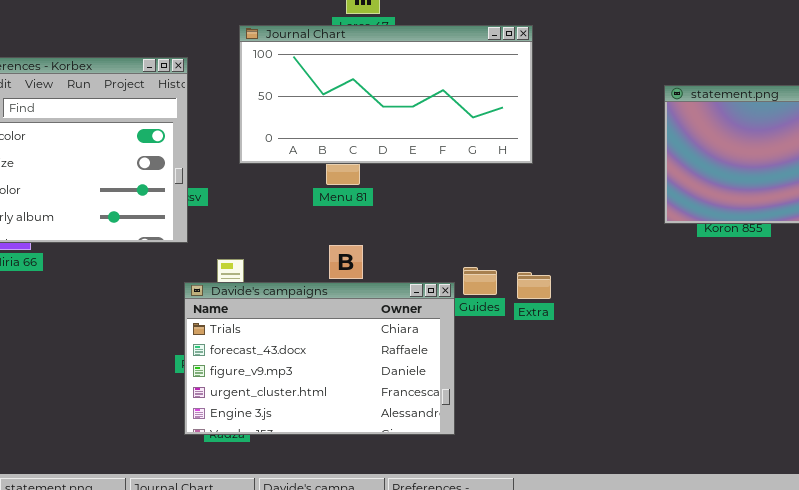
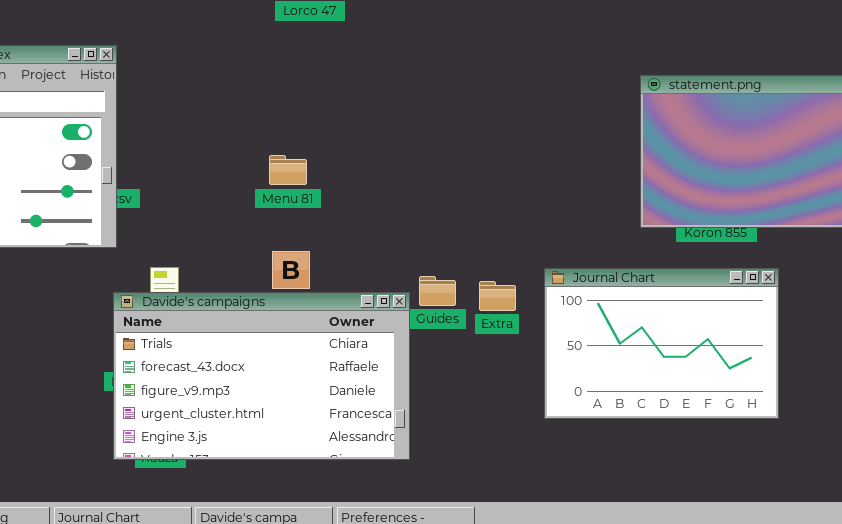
Journal Chart: [239,25,533,164] -> [544,268,779,419], moved, resized

